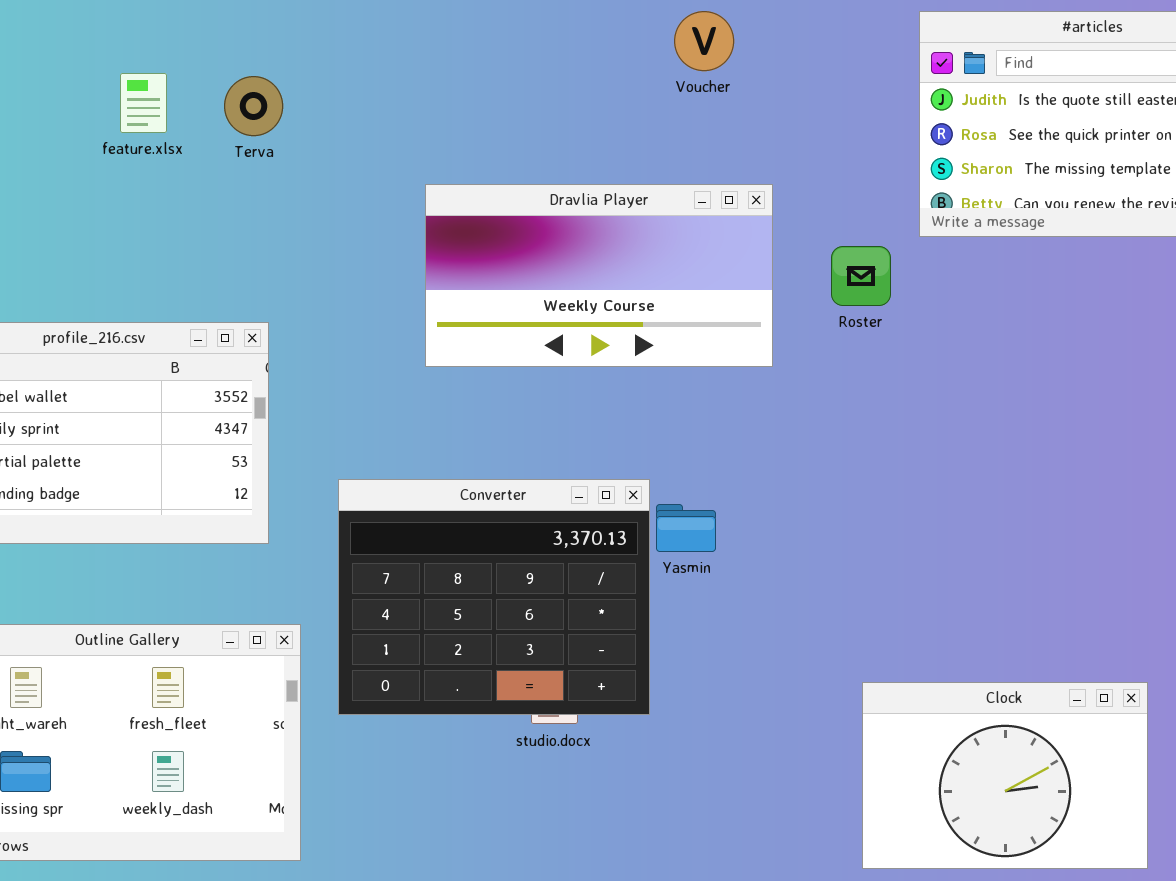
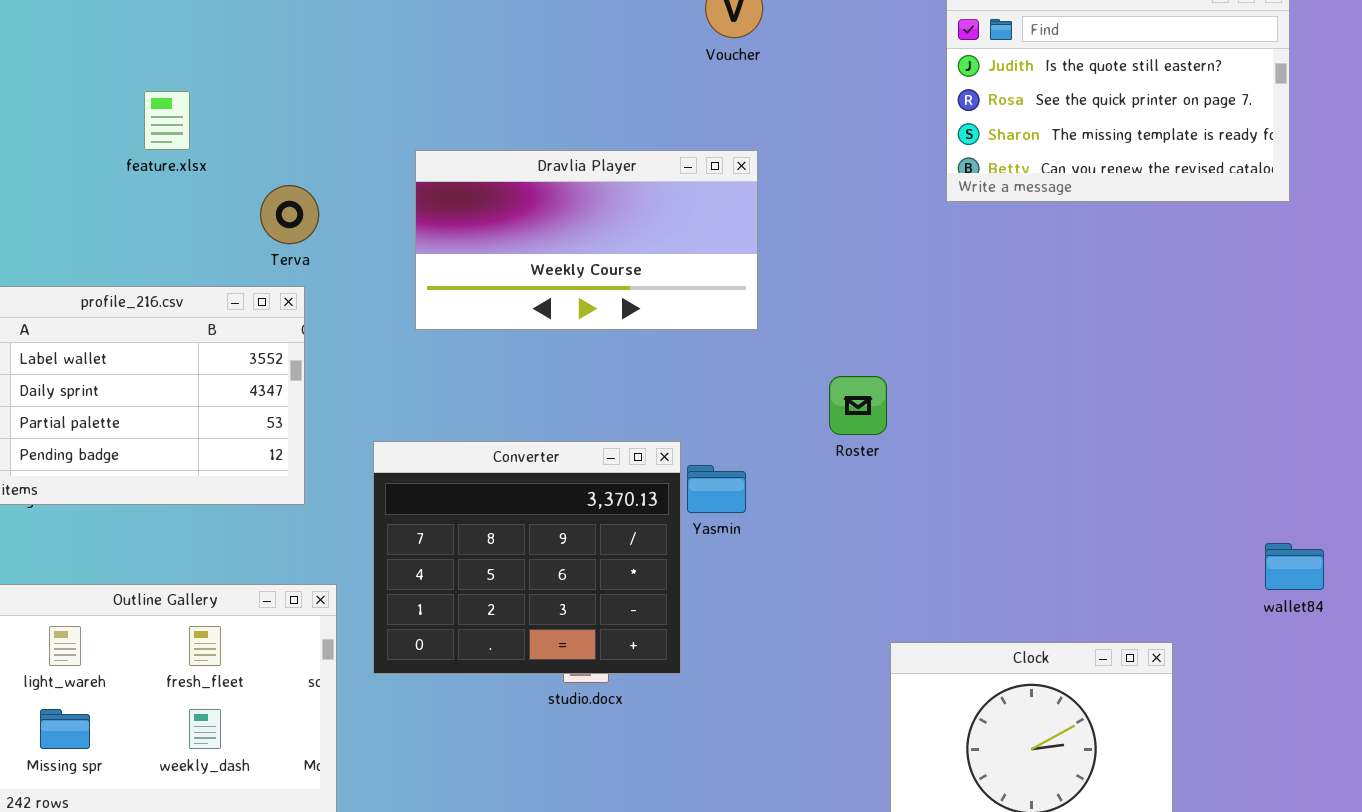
feature.xlsx: [120,73,167,133] -> [144,91,190,150], moved
Terva: [224,76,283,136] -> [260,185,319,244], moved
Dravlia Player: [425,184,773,367] -> [415,150,758,330], moved
Roster: [831,246,891,306] -> [829,376,887,435], moved

